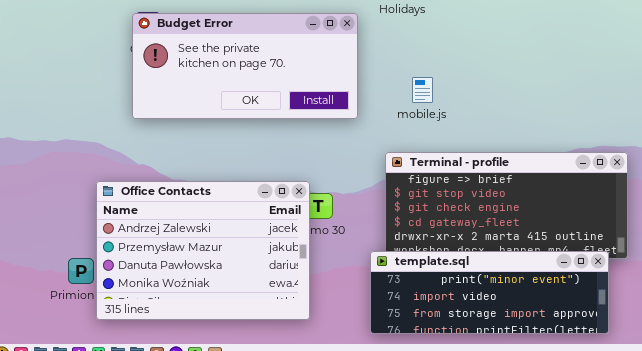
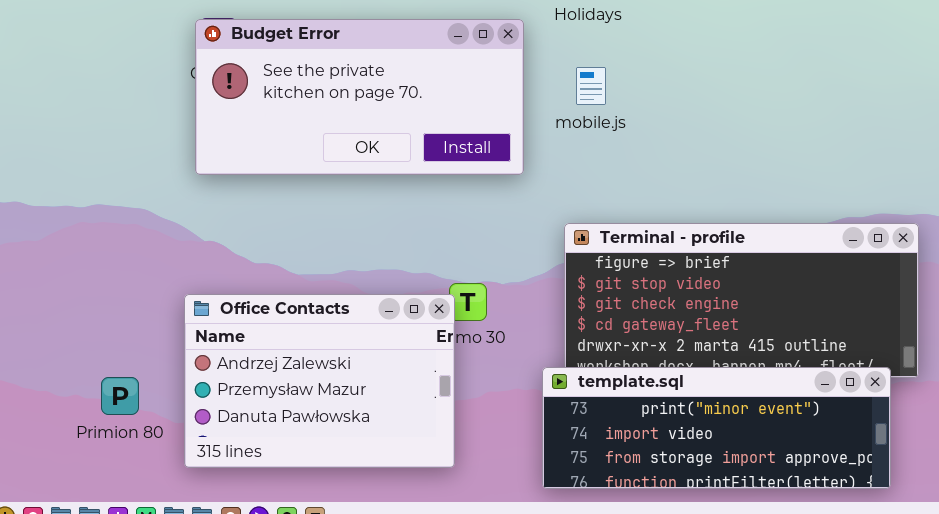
mobile.js: [412,77,433,103] -> [576,67,606,105], moved
Office Contacts: [96,181,310,320] -> [184,294,455,468], resized

